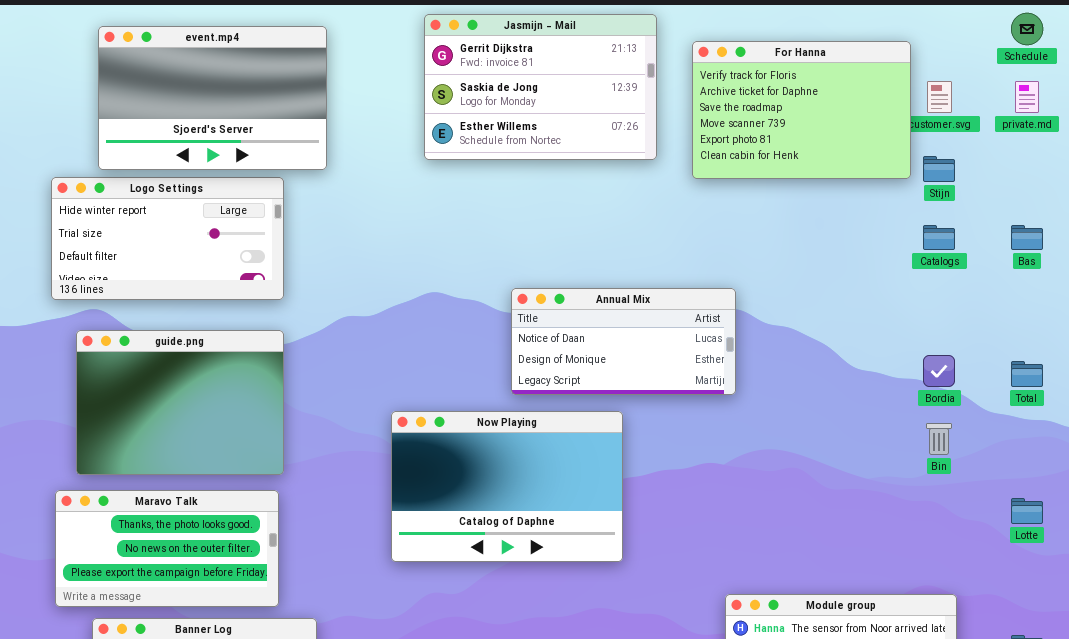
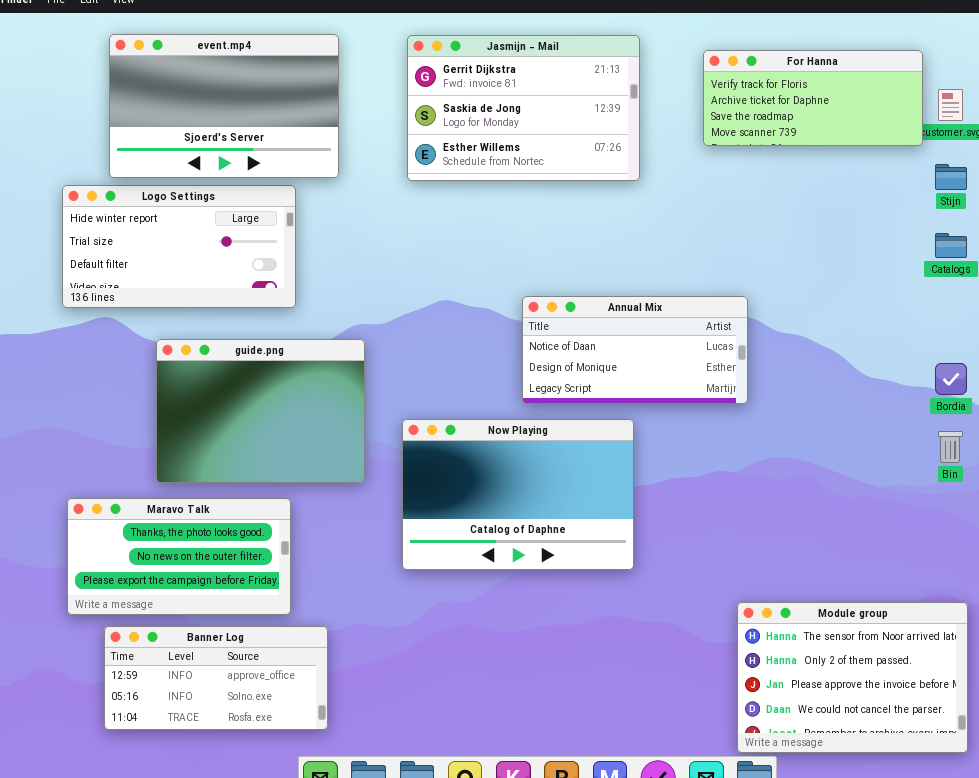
Jasmijn - Mail: [424,14,657,160] -> [407,35,640,181], moved
For Hanna: [692,41,911,179] -> [703,50,923,146], resized
guide.png: [76,330,284,475] -> [156,339,365,483], moved

